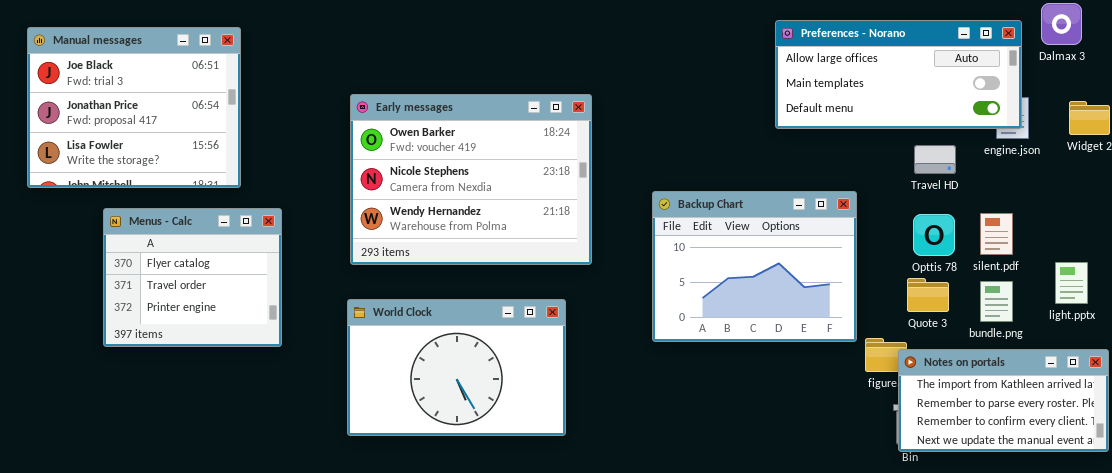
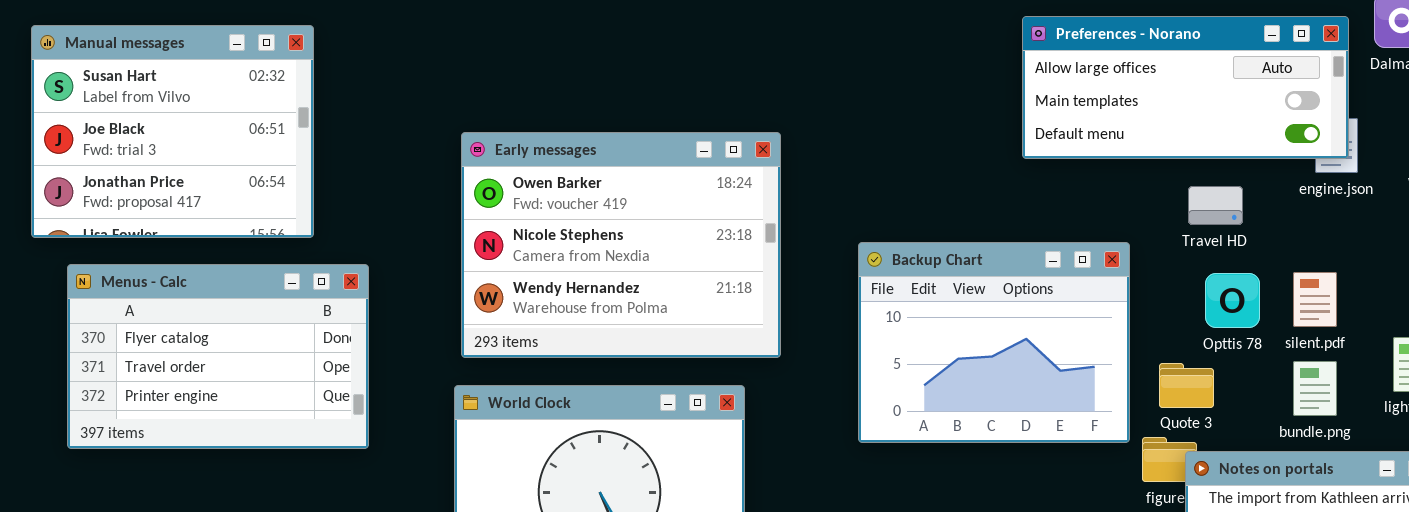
Manual messages: [27,27,241,188] -> [31,25,314,238], scrolled up 1 row
Early messages: [350,94,592,265] -> [461,132,781,358], moved
Travel HD: [914,145,956,174] -> [1188,186,1243,225], moved
Menus - Calc: [103,208,282,347] -> [67,264,369,449], resized
Quote 3: [907,278,949,312] -> [1159,363,1214,408], moved

